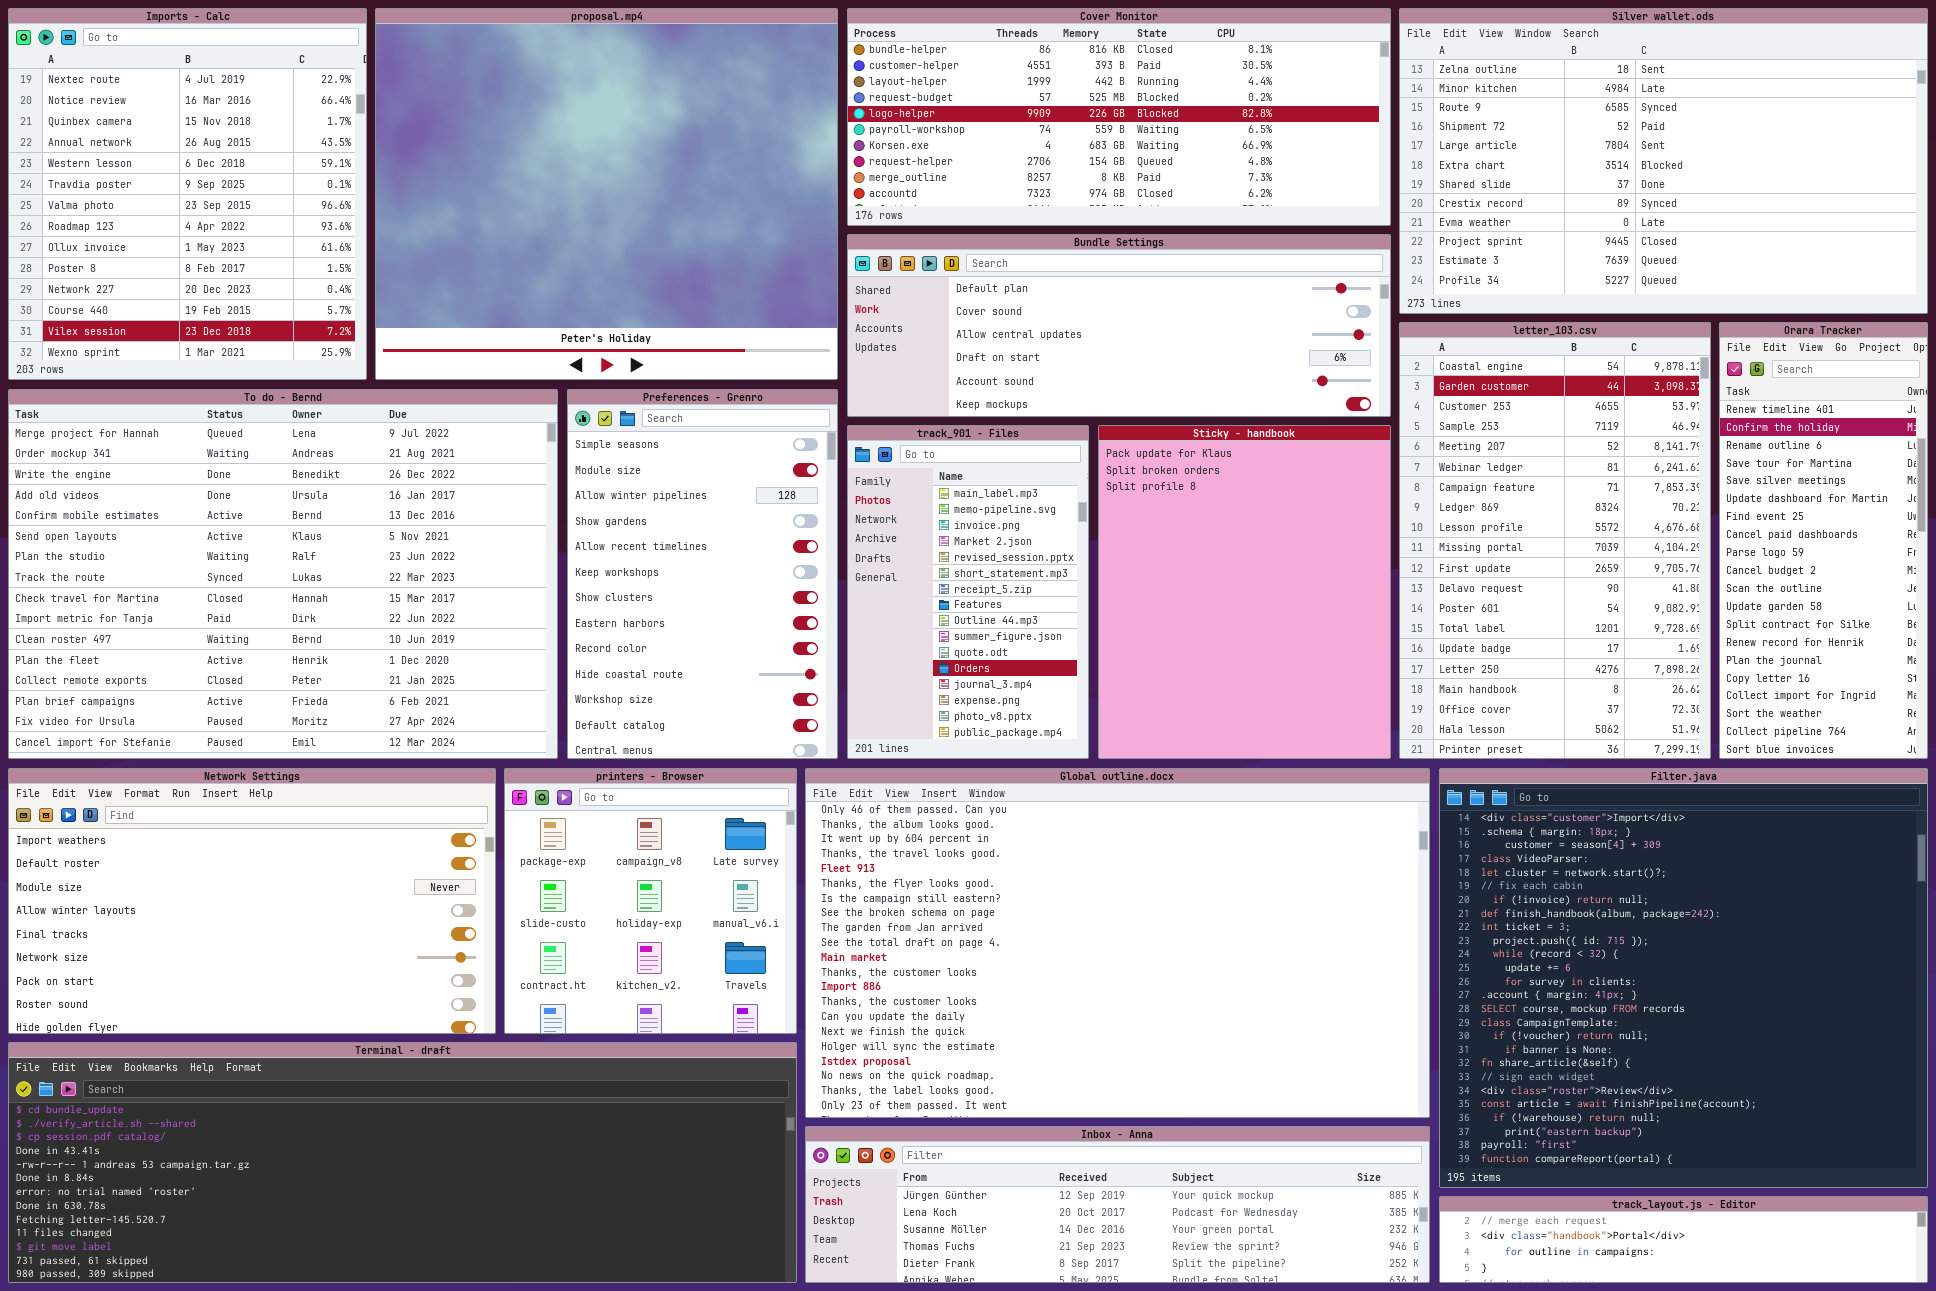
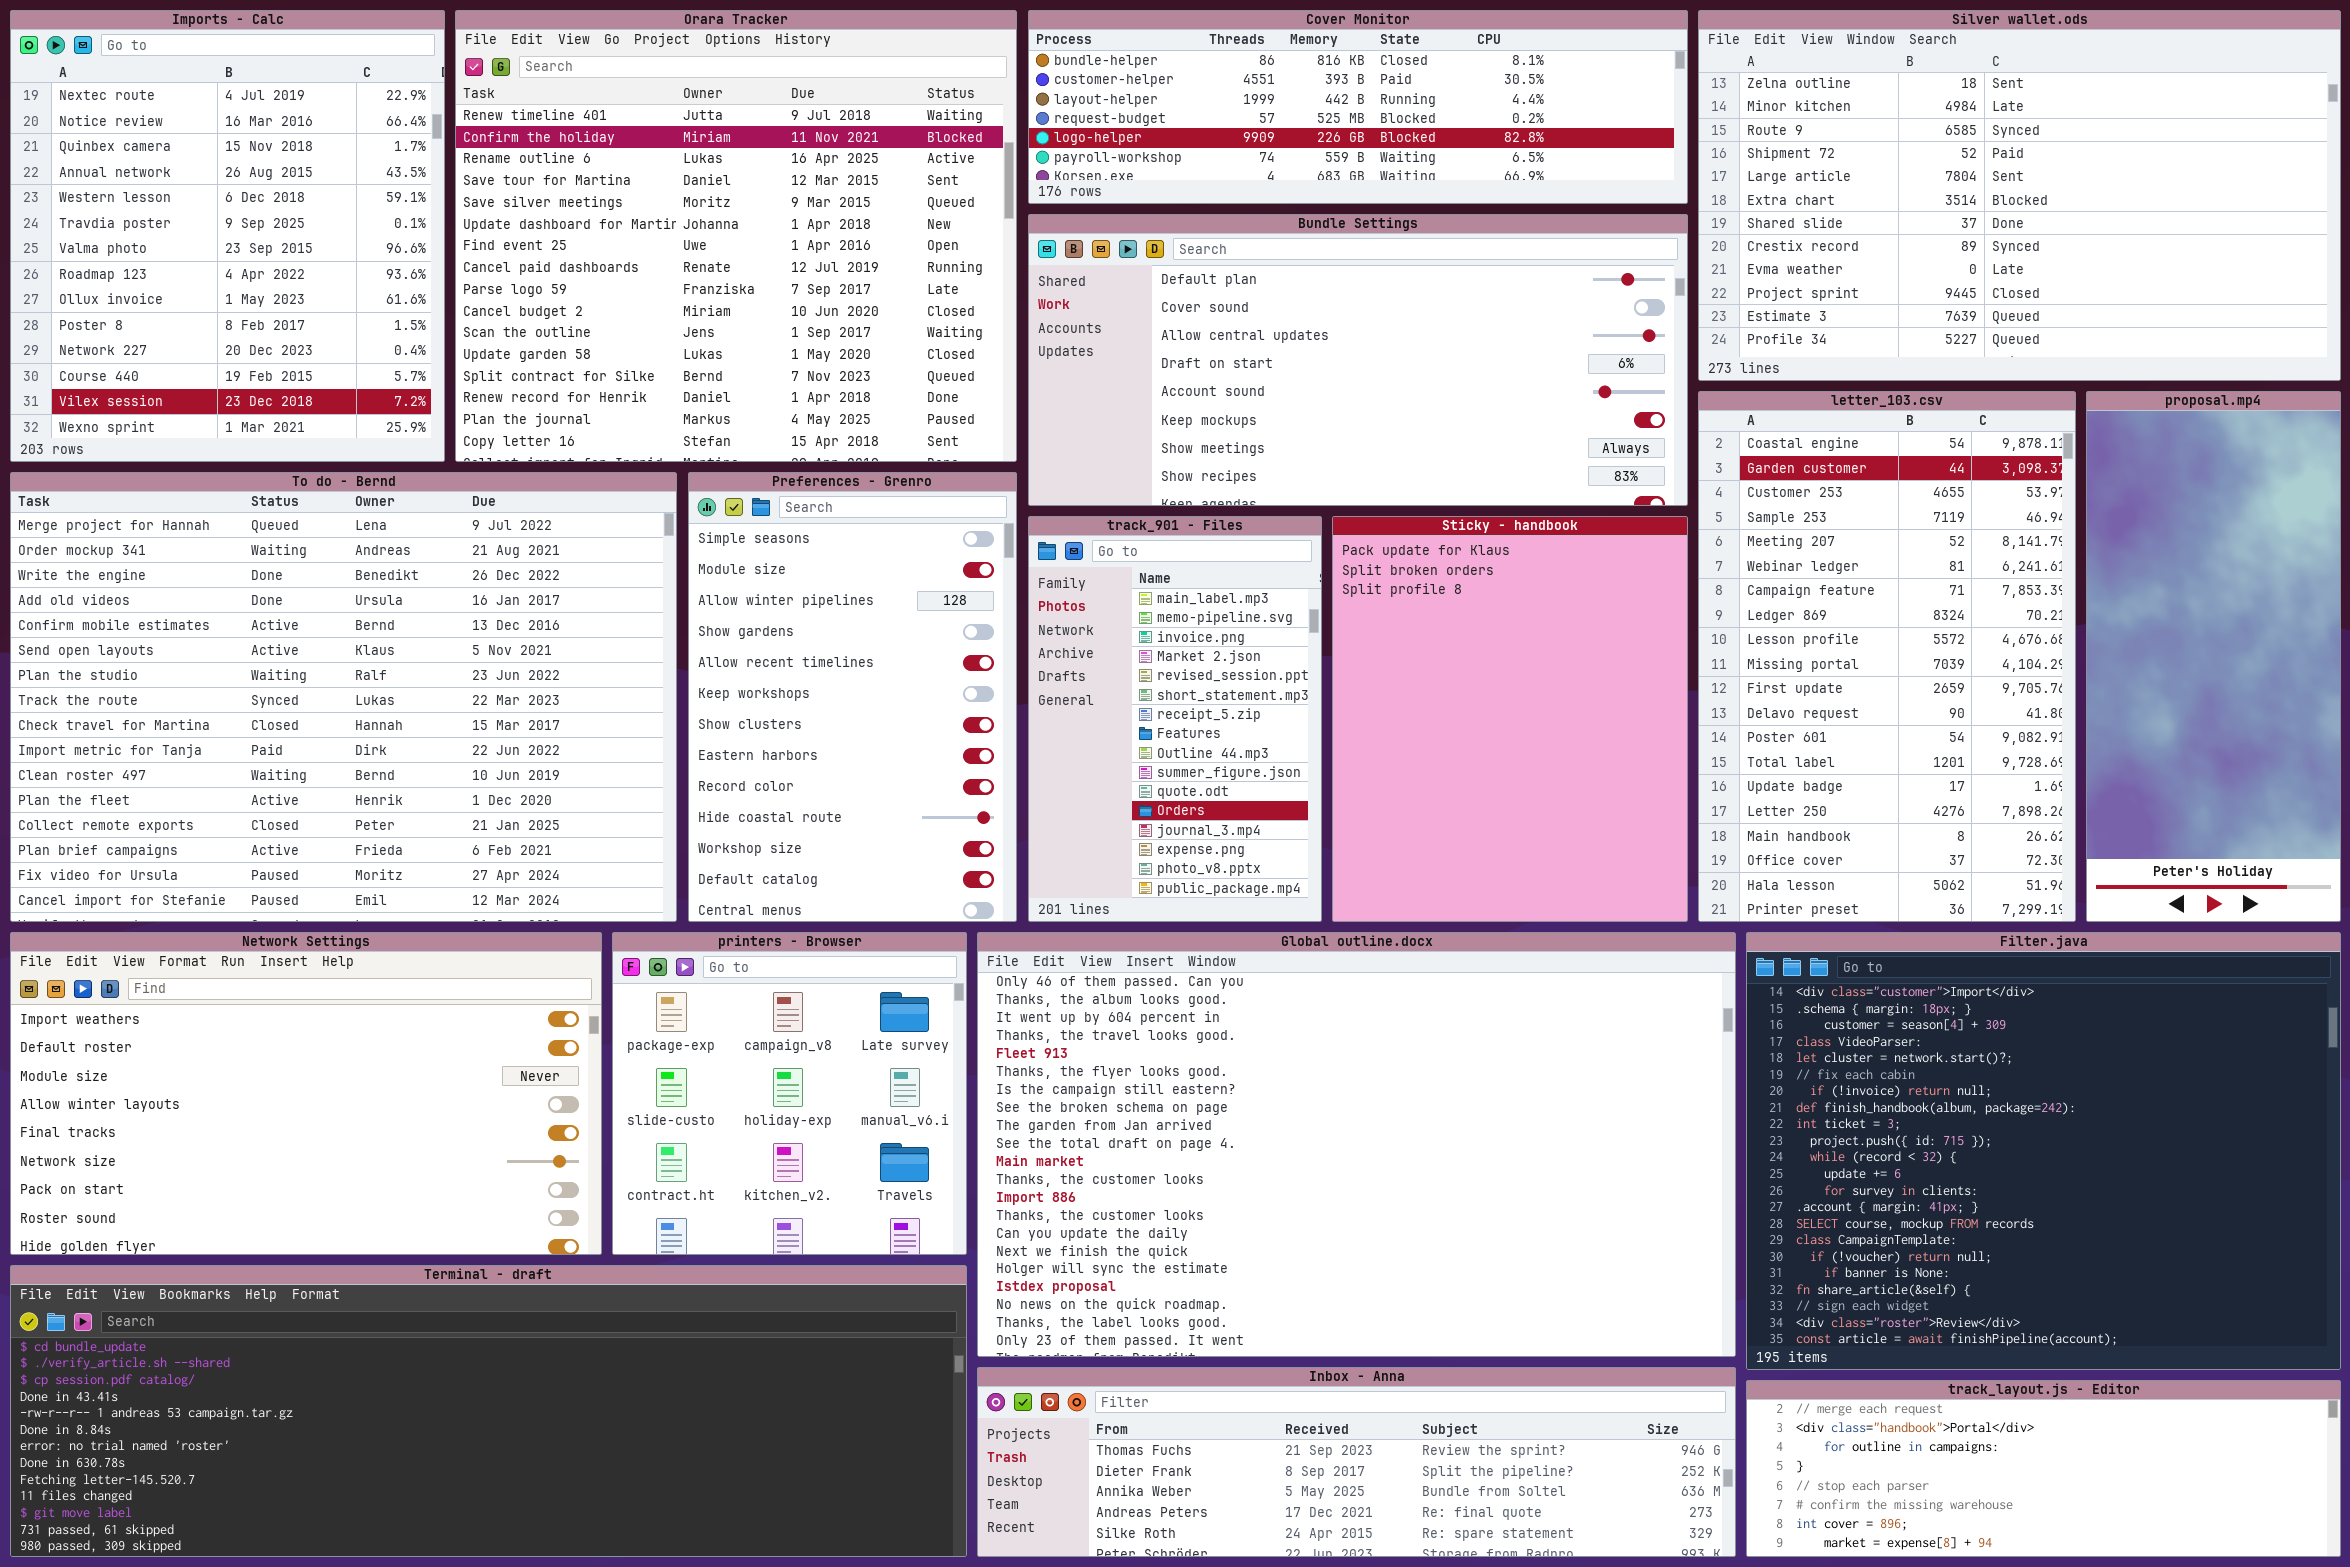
proposal.mp4: [375,8,838,380] -> [2086,391,2341,922], moved, resized
Cover Monitor: [847,8,1391,226] -> [1028,10,1688,204], resized
Bundle Settings: [847,234,1391,417] -> [1028,214,1688,506], resized
Orara Tracker: [1719,322,1928,759] -> [455,10,1017,462], moved, resized
Filter.java: [1439,768,1928,1188] -> [1746,932,2341,1370], resized
Inbox - Anna: [805,1126,1430,1283] -> [977,1367,1736,1557], scrolled down 3 rows
track_layout.js - Editor: [1439,1196,1928,1283] -> [1746,1380,2341,1557], resized

